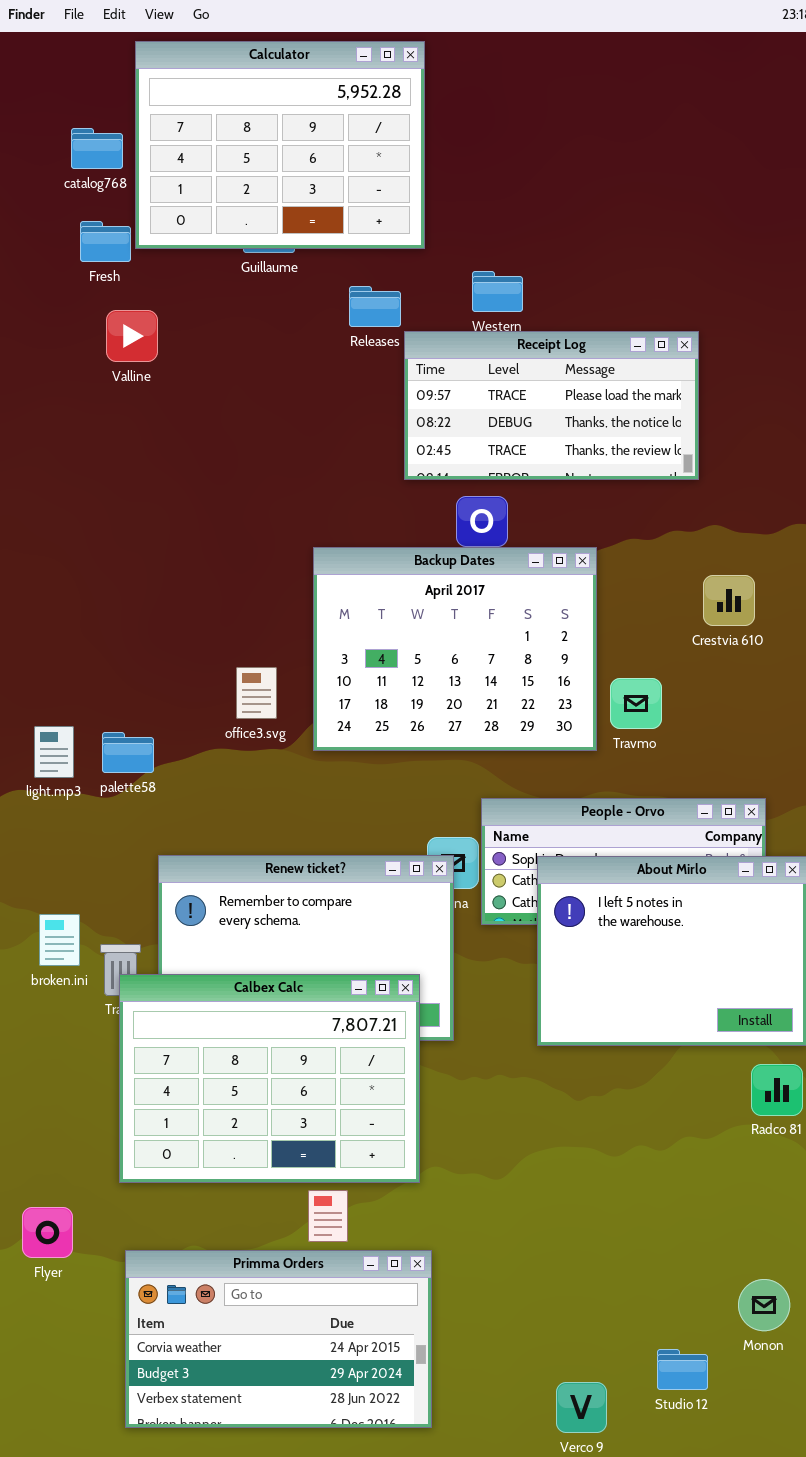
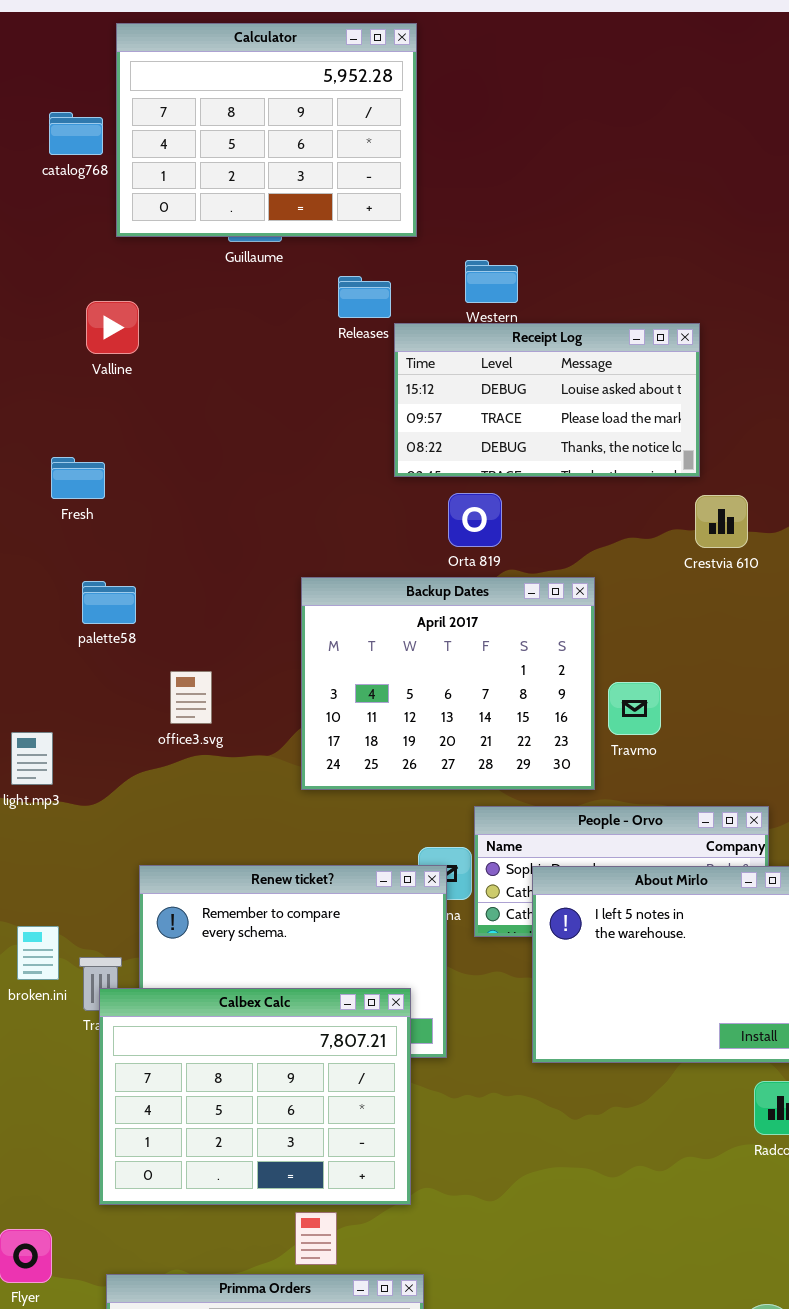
Fresh: [80,221,131,262] -> [51,457,105,499], moved
Receipt Log: [404,331,699,480] -> [394,323,700,477], scrolled up 1 row
Backup Dates: [313,547,597,751] -> [301,577,595,790], moved
Crestvia 610: [703,575,755,626] -> [695,495,748,548], moved
office3.svg: [236,667,277,719] -> [170,671,212,724], moved
palette58: [102,732,154,773] -> [82,581,136,624], moved

